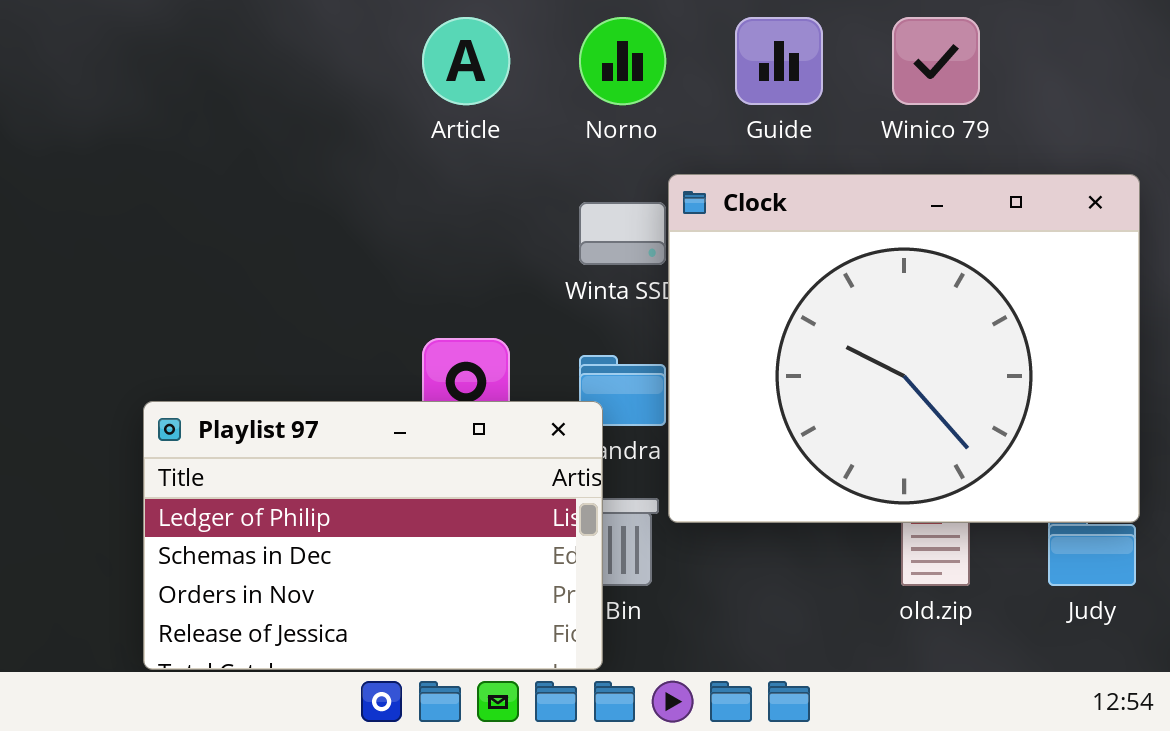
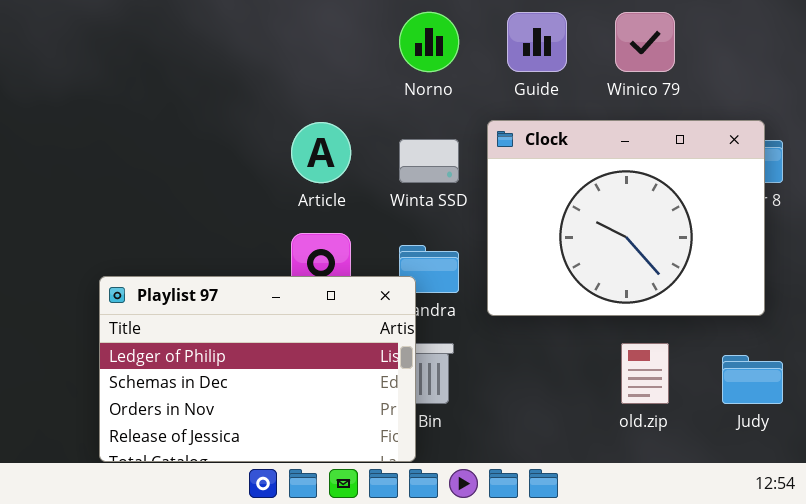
Article: [422,17,510,105] -> [291,122,351,183], moved
Clock: [668,174,1140,523] -> [487,120,765,316], moved, resized

